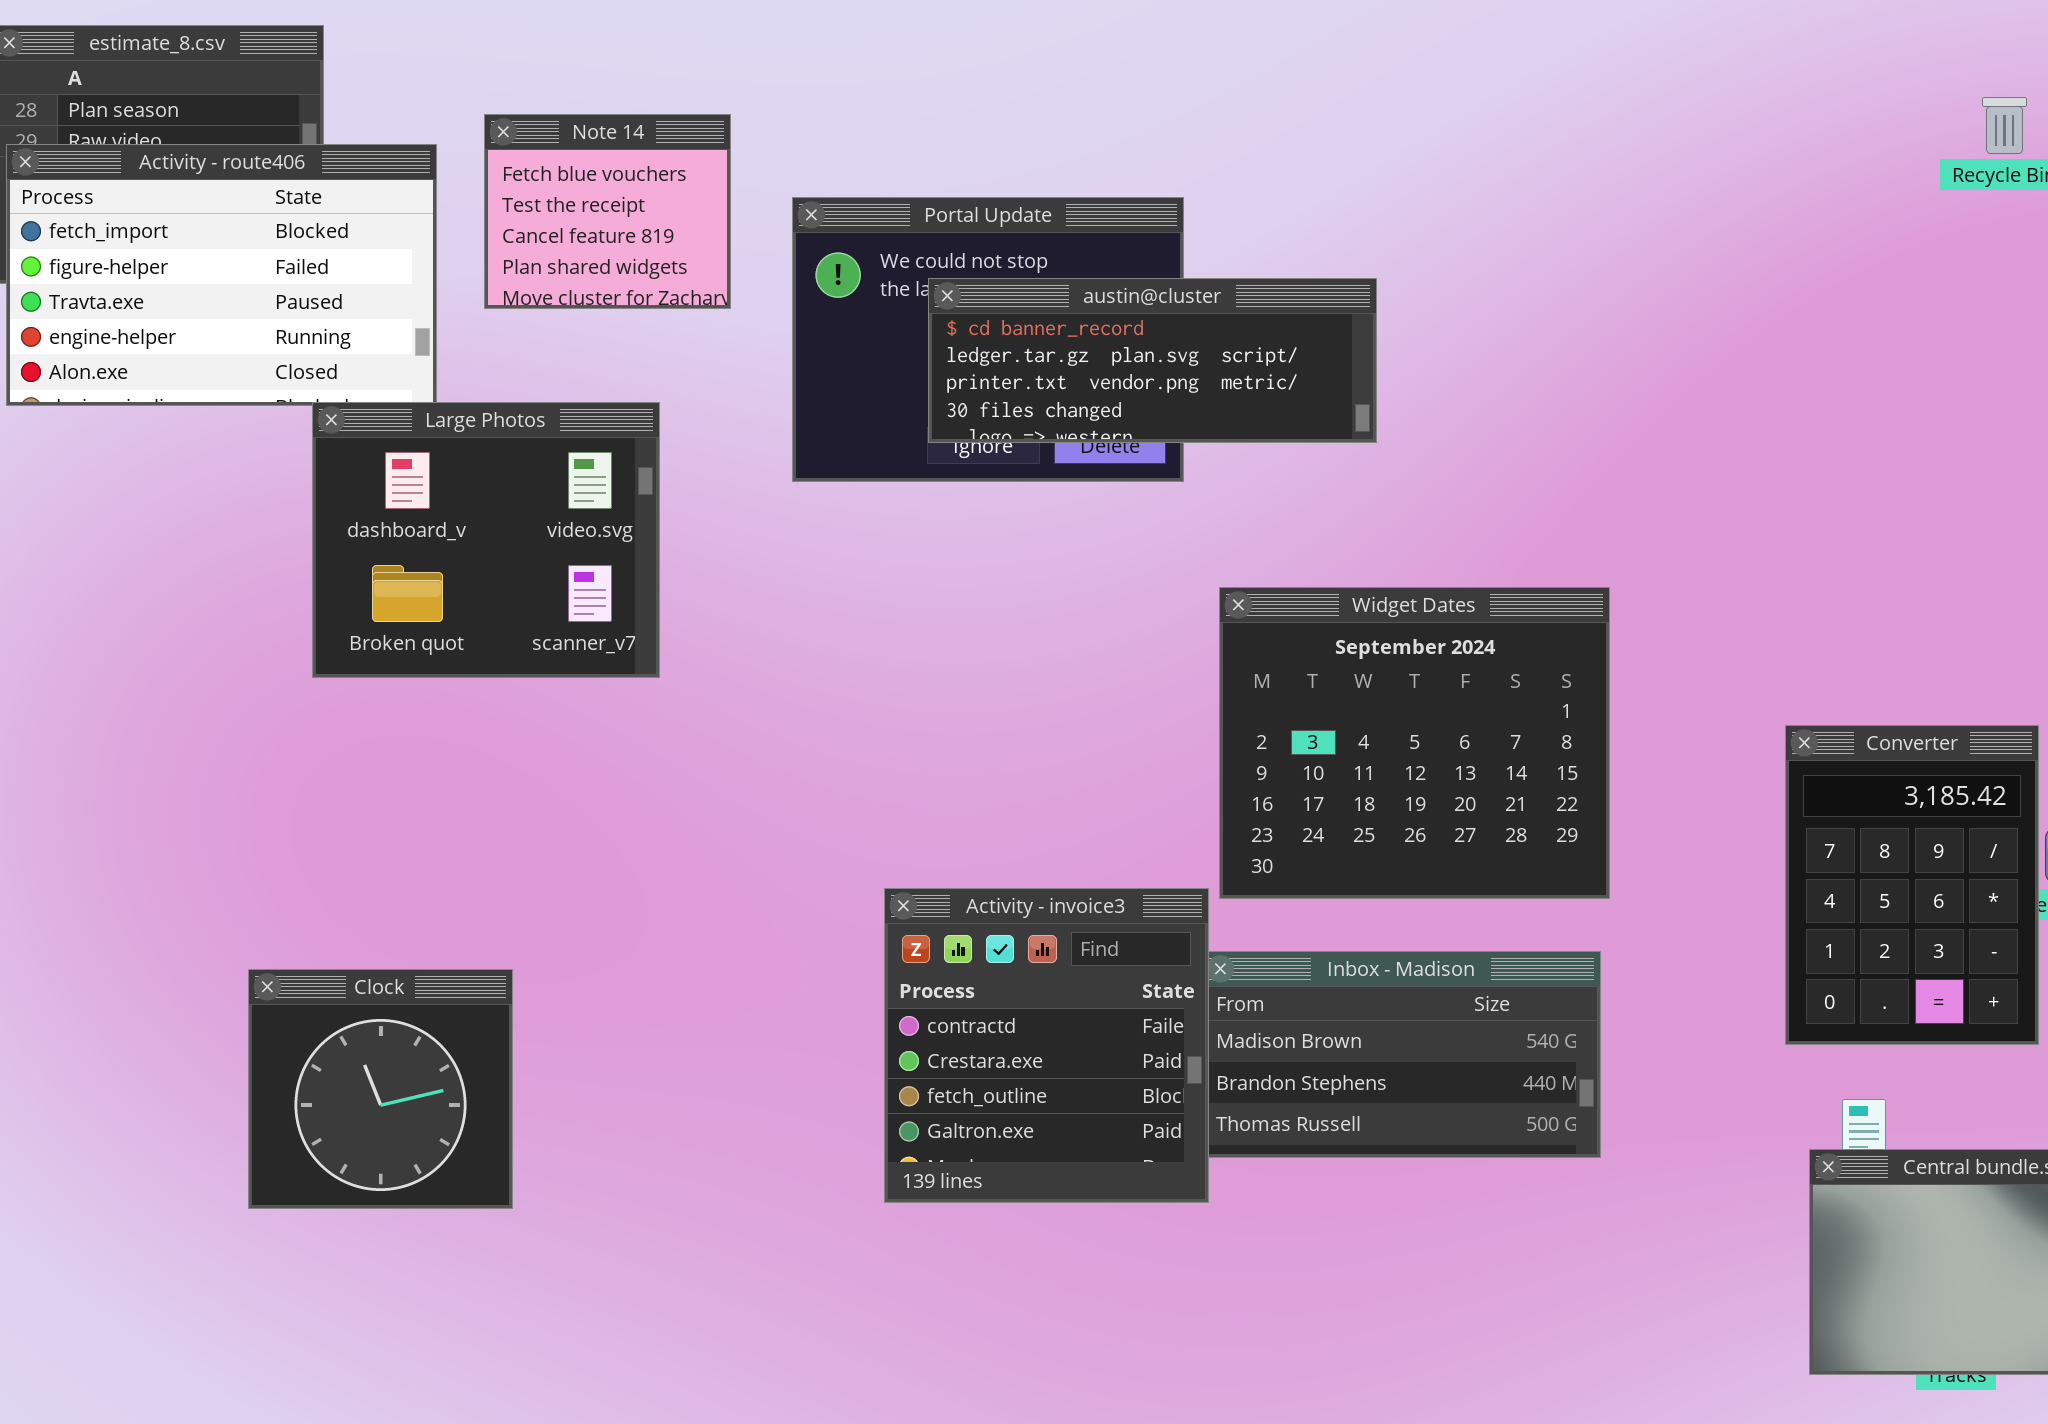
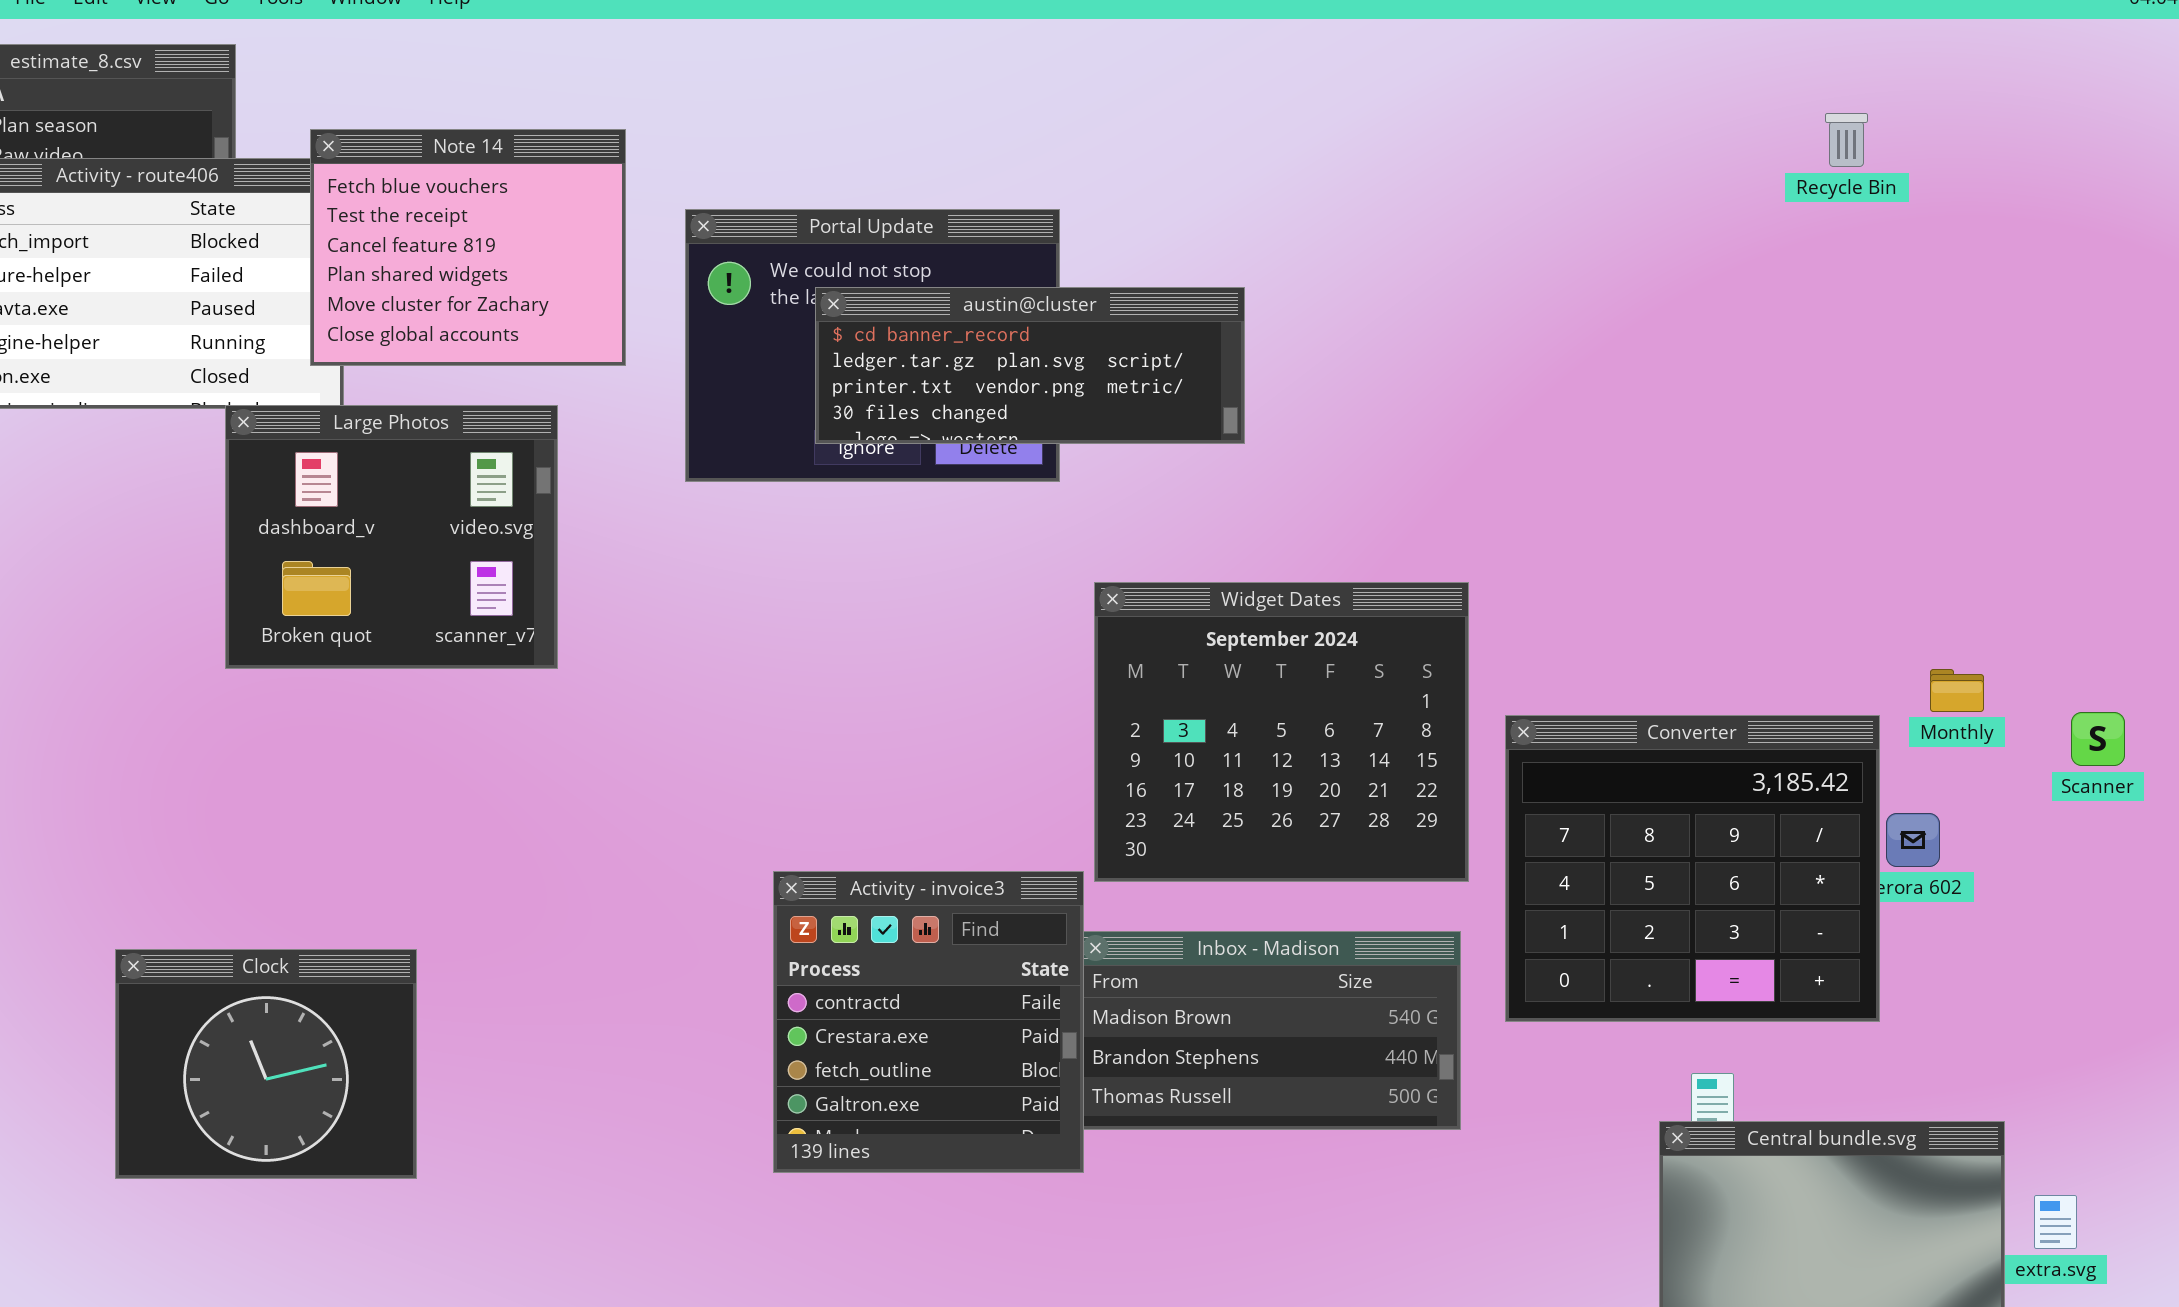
Note 14: [484,114,731,309] -> [310,129,626,366], resized
Converter: [1785,725,2039,1045] -> [1505,715,1880,1022], resized
Clock: [248,969,513,1209] -> [115,949,417,1179], resized

